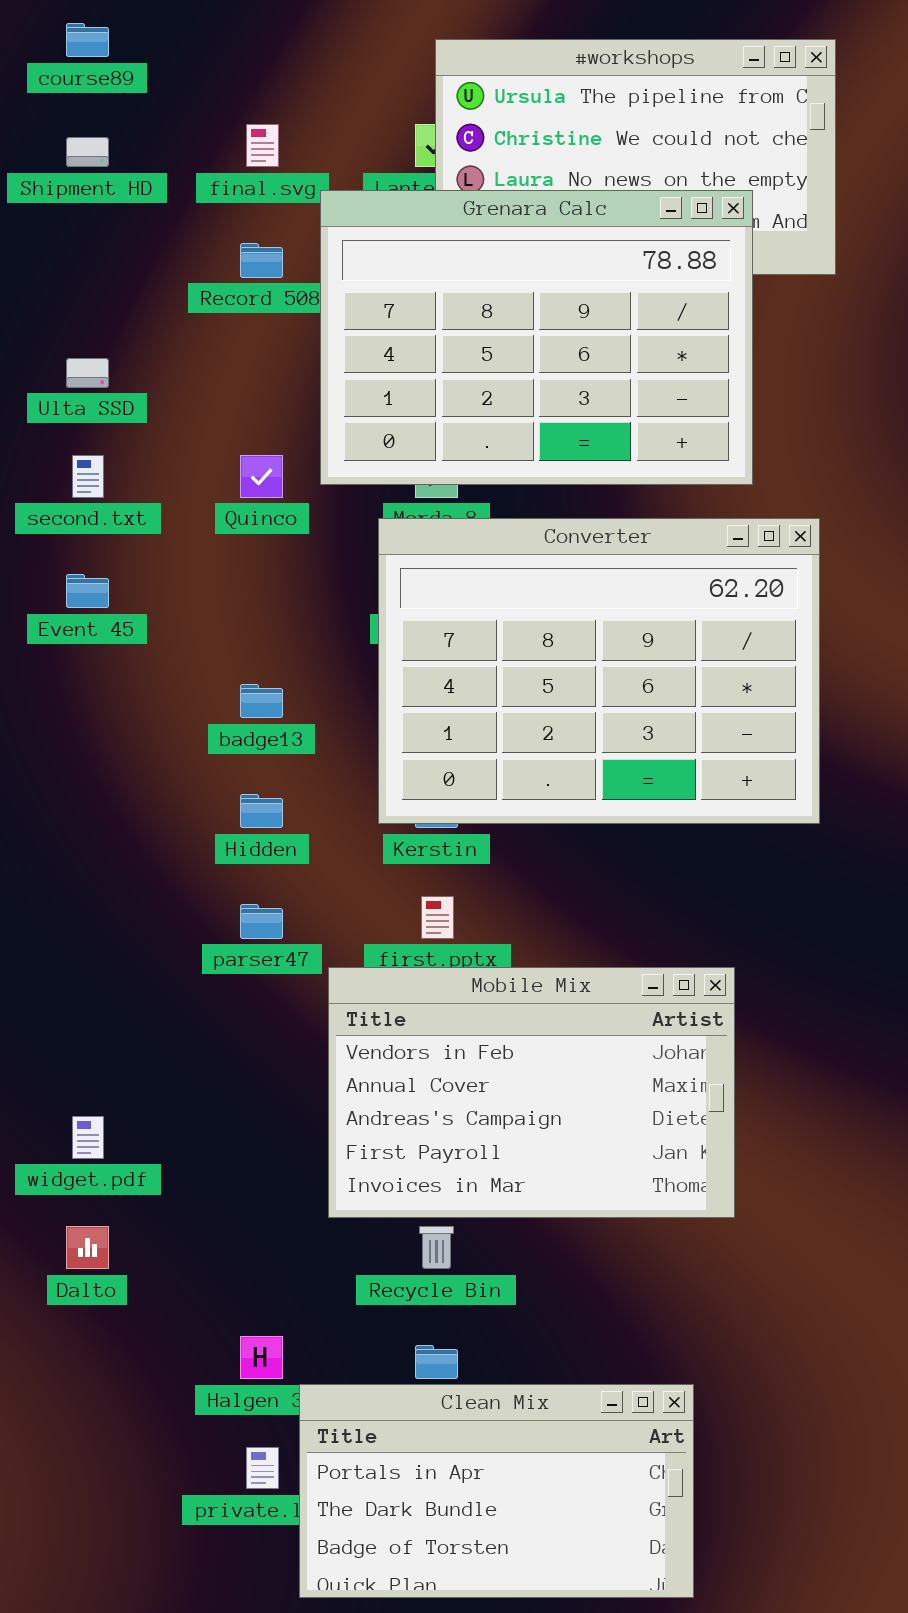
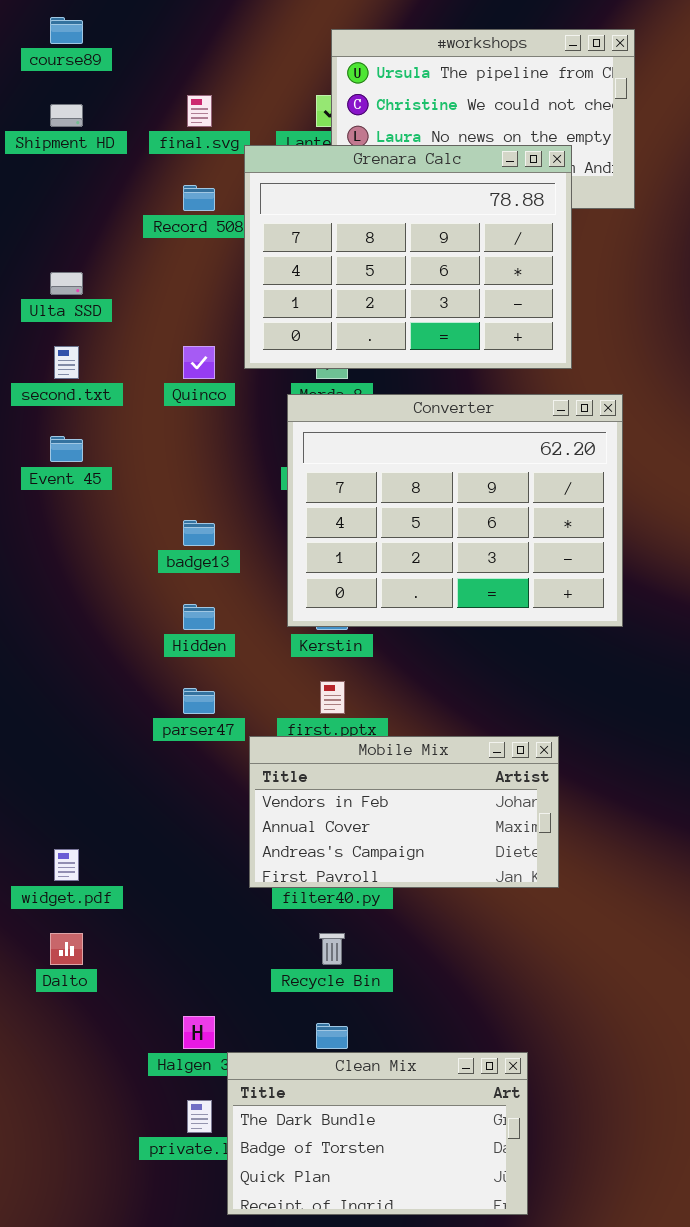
Mobile Mix: [328,967,735,1218] -> [249,736,559,888], resized
Clean Mix: [299,1384,694,1598] -> [227,1052,528,1215], scrolled down 1 row

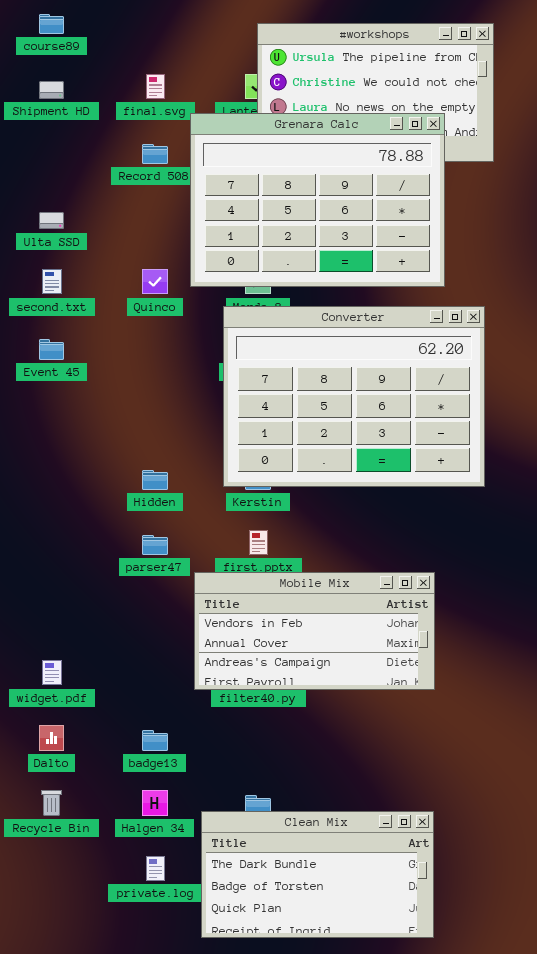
badge13: [183,520,215,546] -> [142,730,168,751], moved
Recycle Bin: [319,933,345,965] -> [41,790,62,816], moved
Clean Mix: [227,1052,528,1215] -> [201,811,434,938], moved

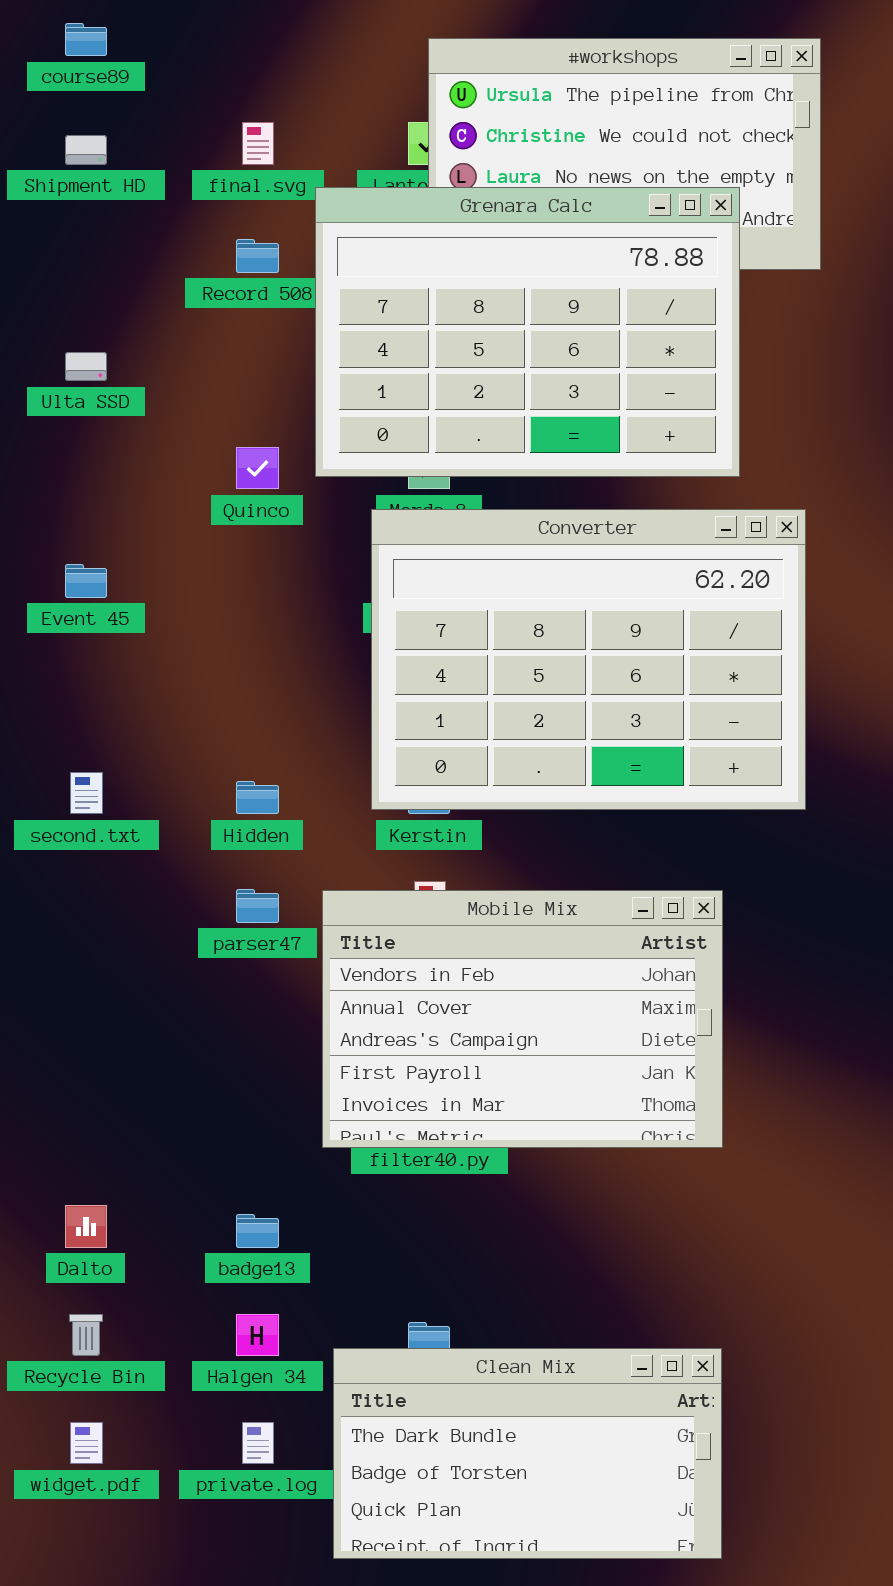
second.txt: [42,269,62,294] -> [70,772,103,814], moved
Mobile Mix: [194,572,435,690] -> [322,890,723,1148], resized
widget.pdf: [42,660,62,685] -> [70,1422,103,1464], moved

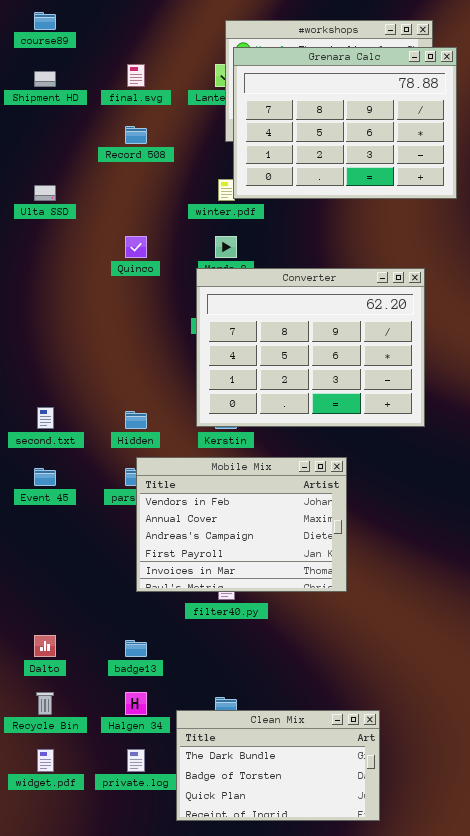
Grenara Calc: [315,187,740,477] -> [233,47,457,199], moved
Event 45: [65,564,107,598] -> [34,468,56,486], moved
Mobile Mix: [322,890,723,1148] -> [136,457,347,592], moved

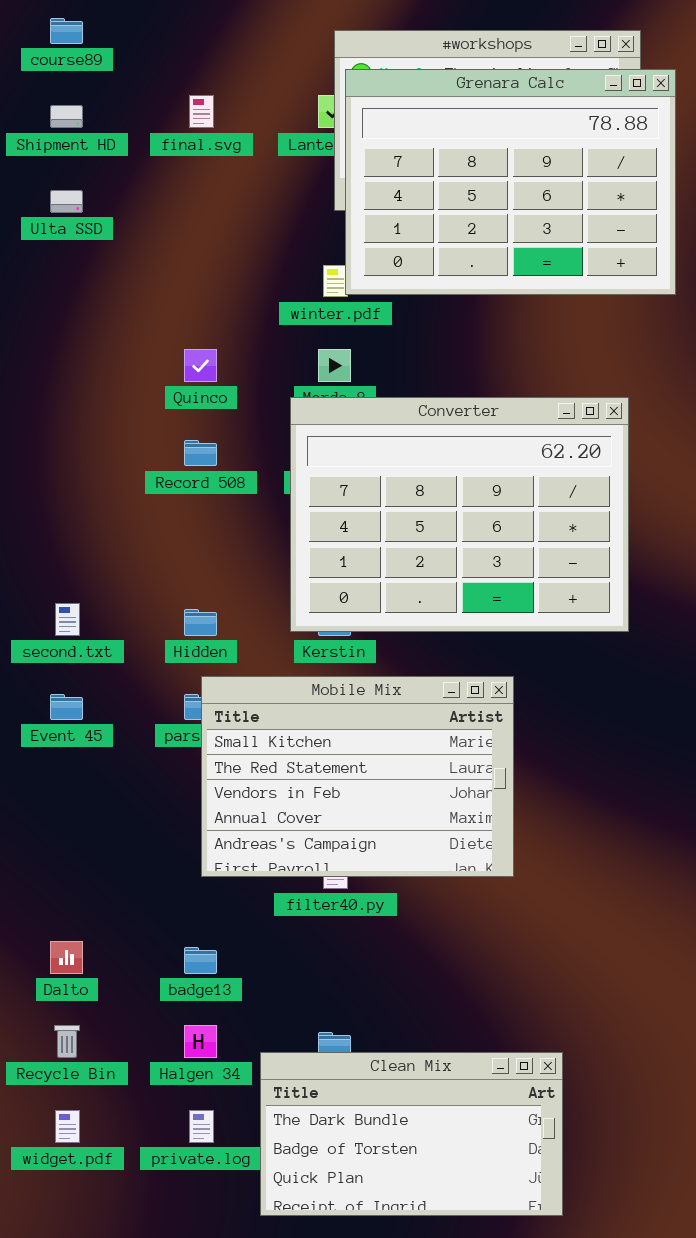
Record 508: [125,126,147,144] -> [184,440,217,466], moved
Ulta SSD: [34,185,56,201] -> [50,190,83,213], moved
Mobile Mix: [136,457,347,592] -> [201,676,514,877], scrolled up 2 rows

